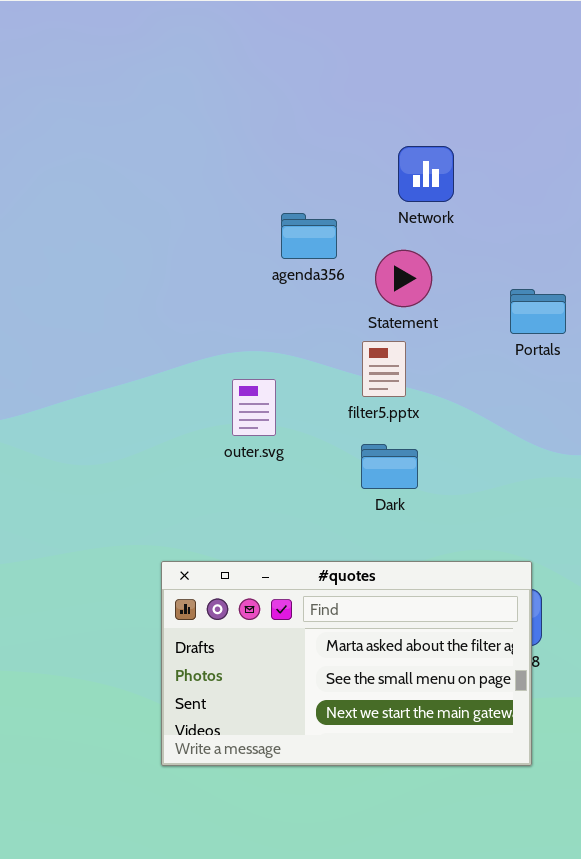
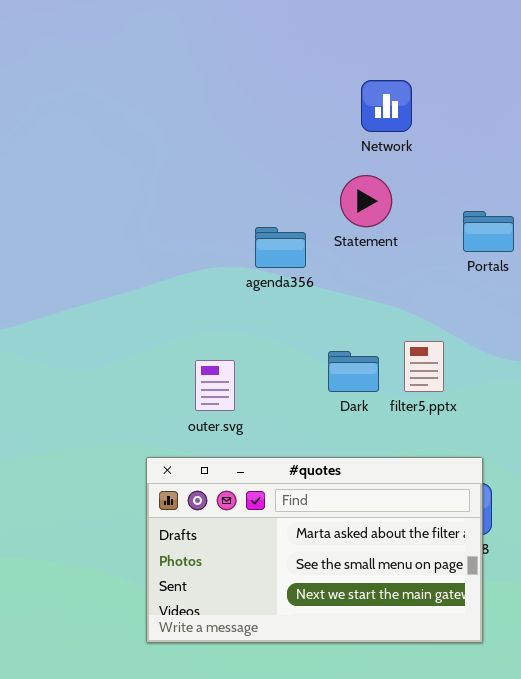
agenda356: [281,213,337,259] -> [255,227,306,268], moved
filter5.pptx: [362,341,406,397] -> [404,341,444,392], moved
outer.svg: [232,379,276,436] -> [195,360,235,411], moved

